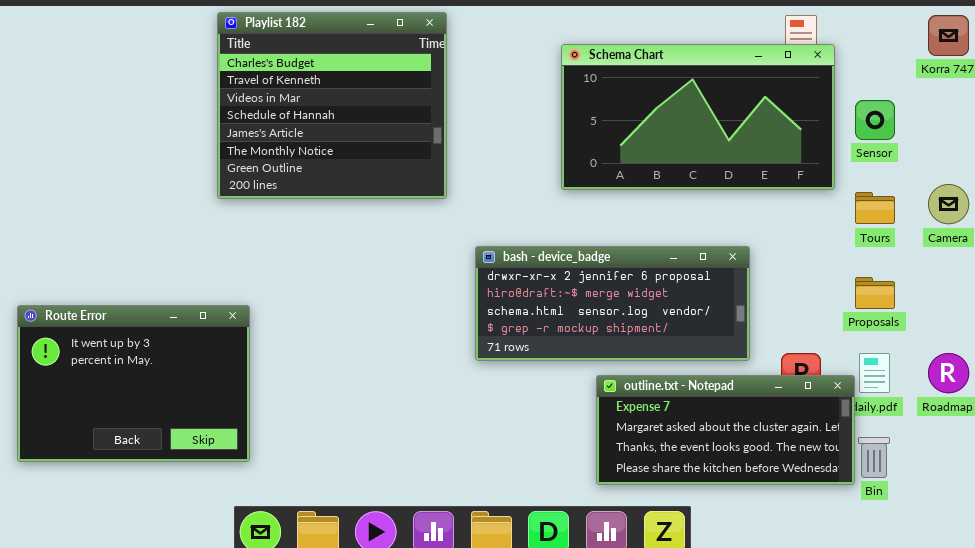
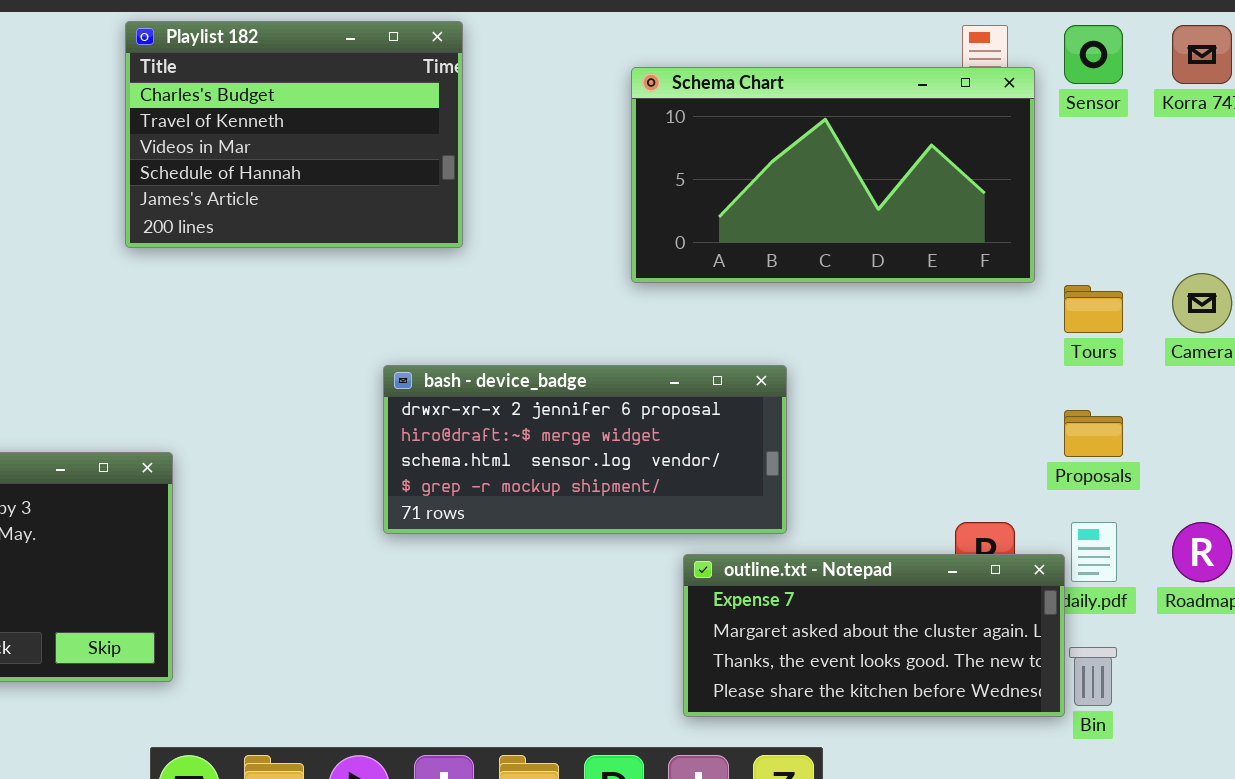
Playlist 182: [217,12,447,199] -> [125,21,463,248], resized
Sensor: [855,100,895,140] -> [1064,25,1123,84], moved
bash - device_badge: [475,246,750,361] -> [383,365,787,534], moved

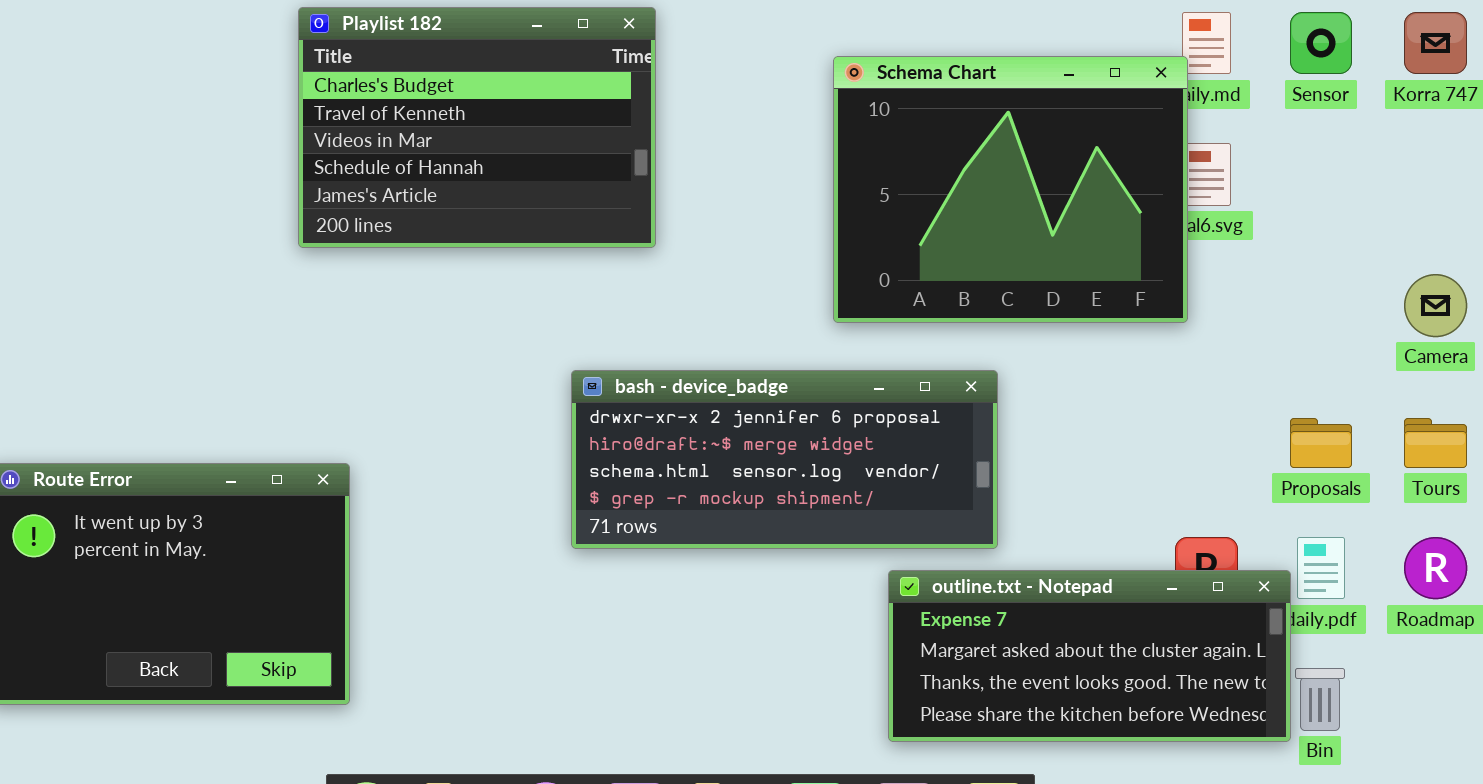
Schema Chart: [631,67,1035,283] -> [833,56,1188,323], resized
Tours: [1064,285,1123,333] -> [1404,418,1467,468], moved

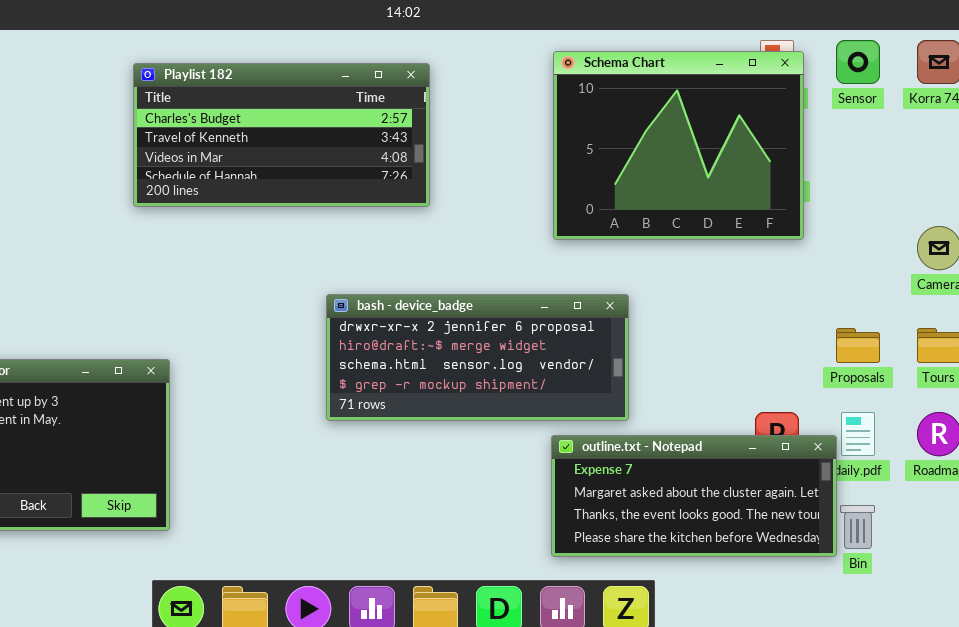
Playlist 182: [298,7,656,248] -> [133,63,430,207], resized
Schema Chart: [833,56,1188,323] -> [553,51,804,240], moved

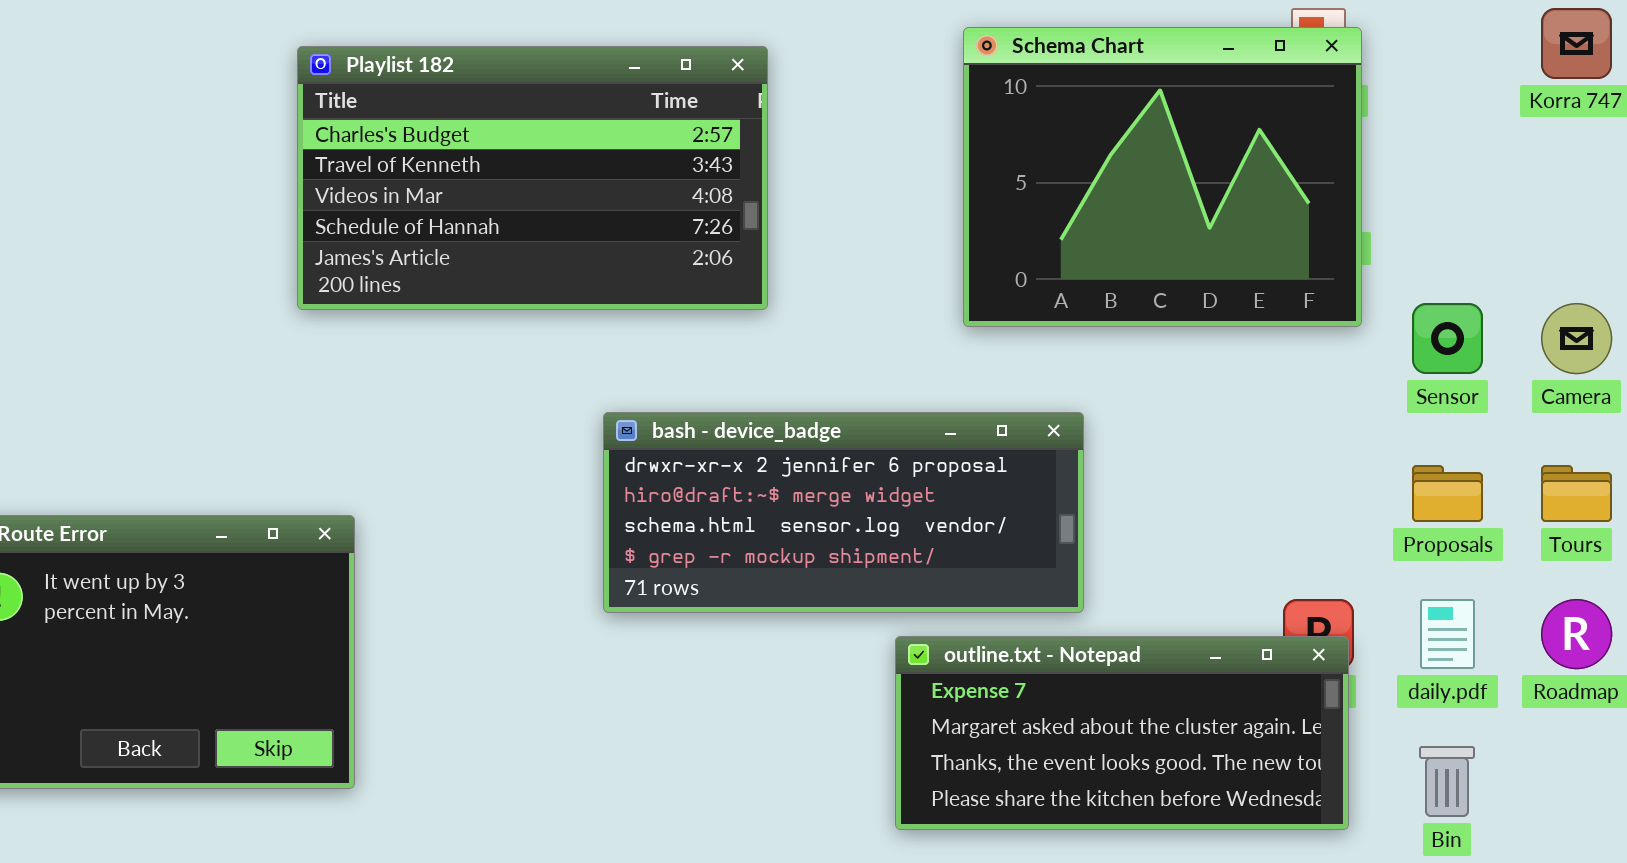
Sensor: [836,40,880,84] -> [1412,303,1483,374], moved
Playlist 182: [133,63,430,207] -> [297,46,768,310], resized
outline.txt - Notepad: [551,435,837,557] -> [895,636,1349,830], moved

